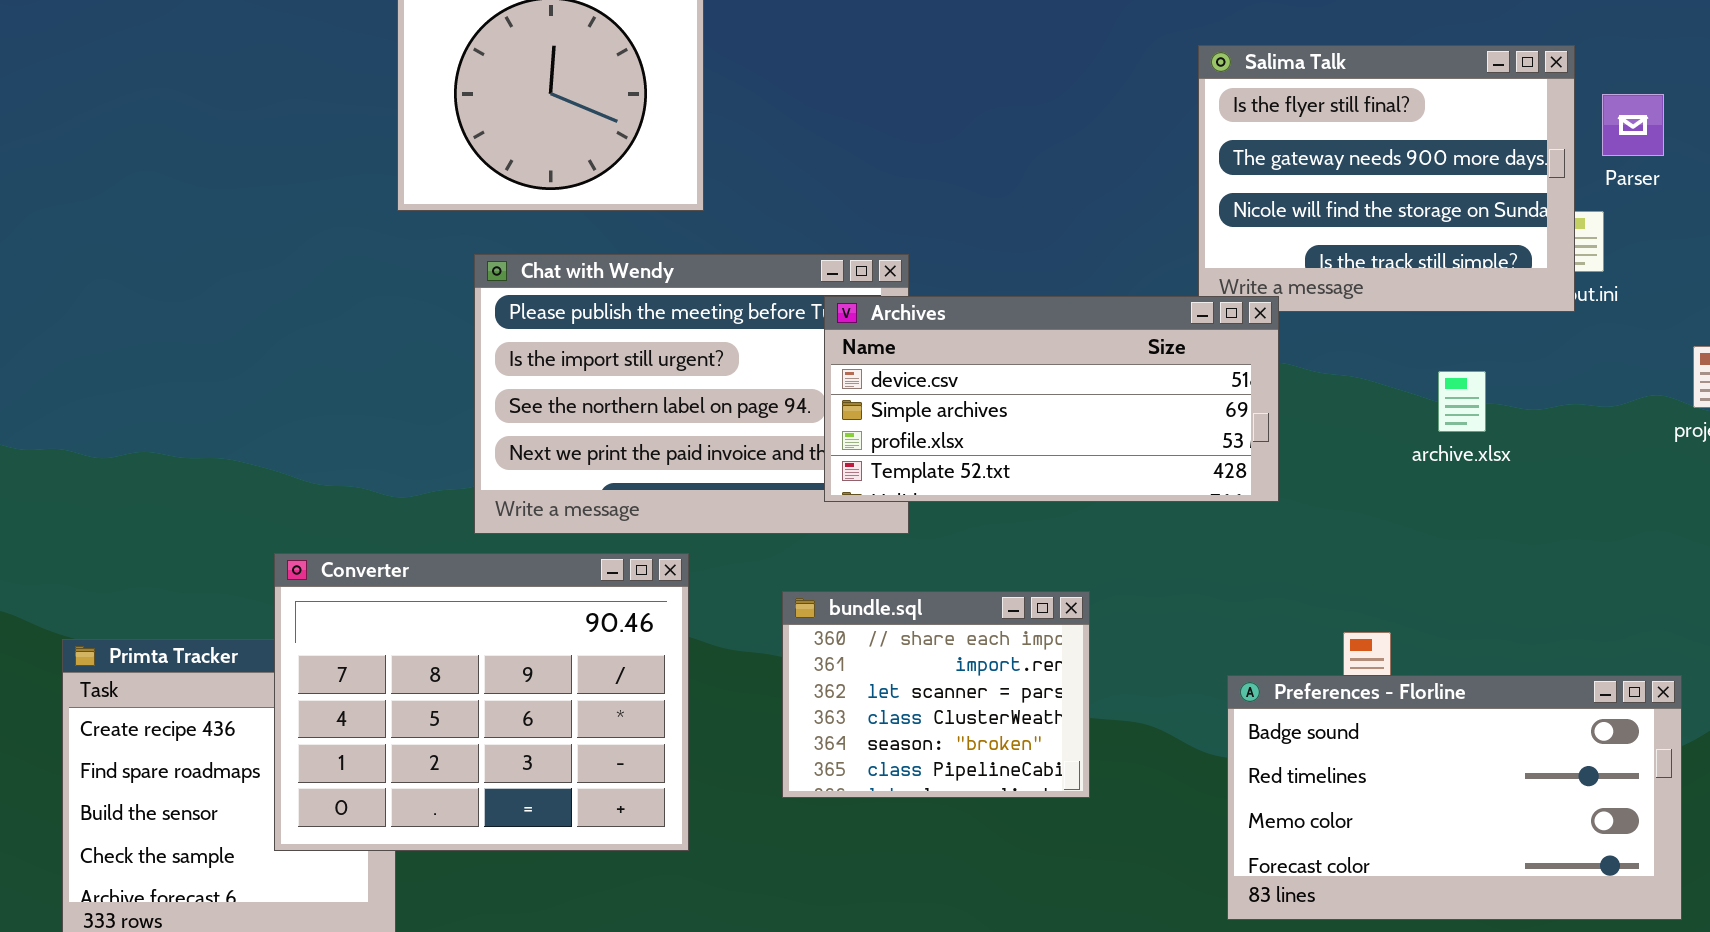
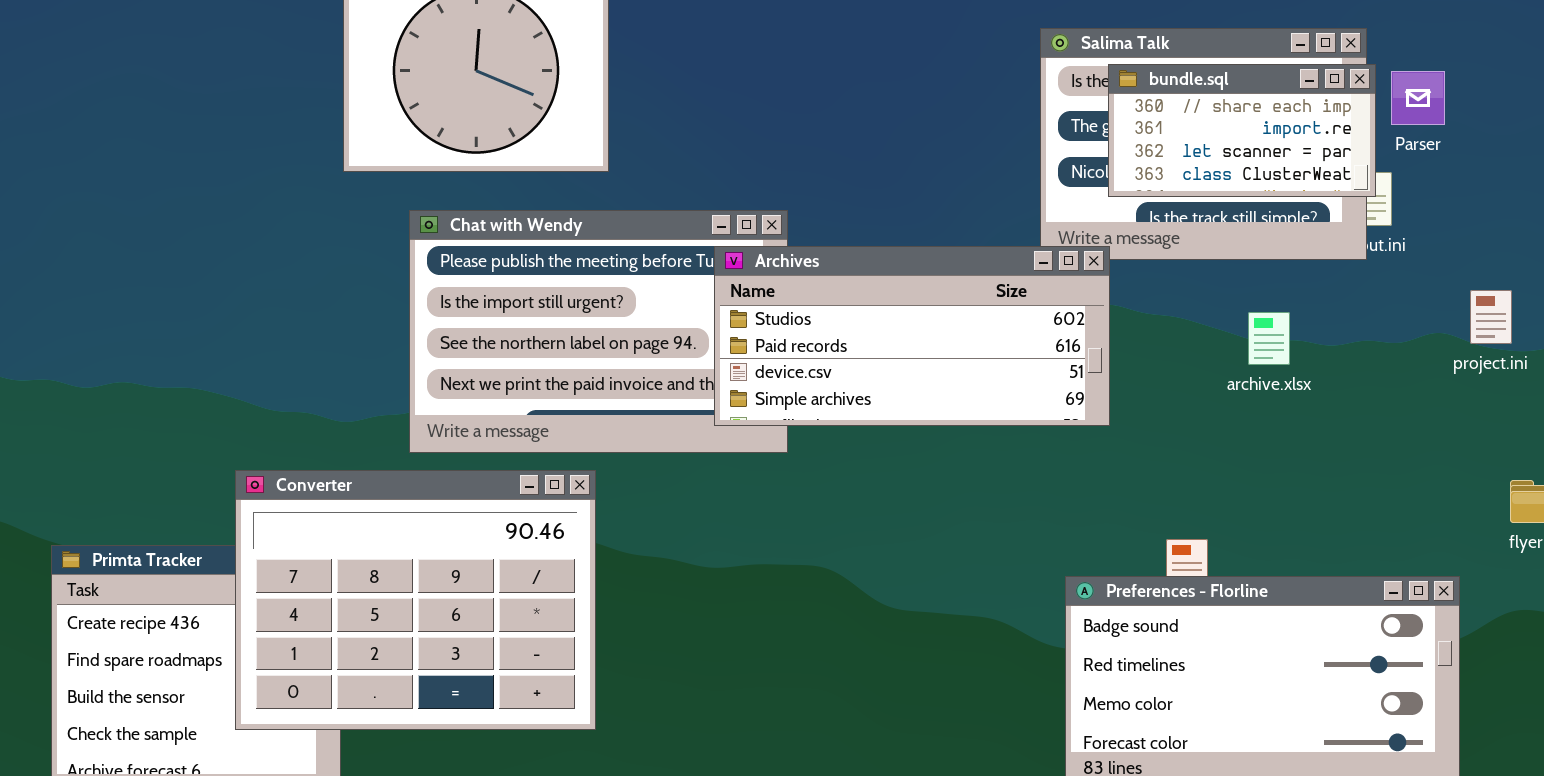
Archives: [824,296,1279,502] -> [714,246,1110,426], scrolled up 2 rows
bundle.sql: [782,591,1090,798] -> [1108,64,1376,197], moved, resized

